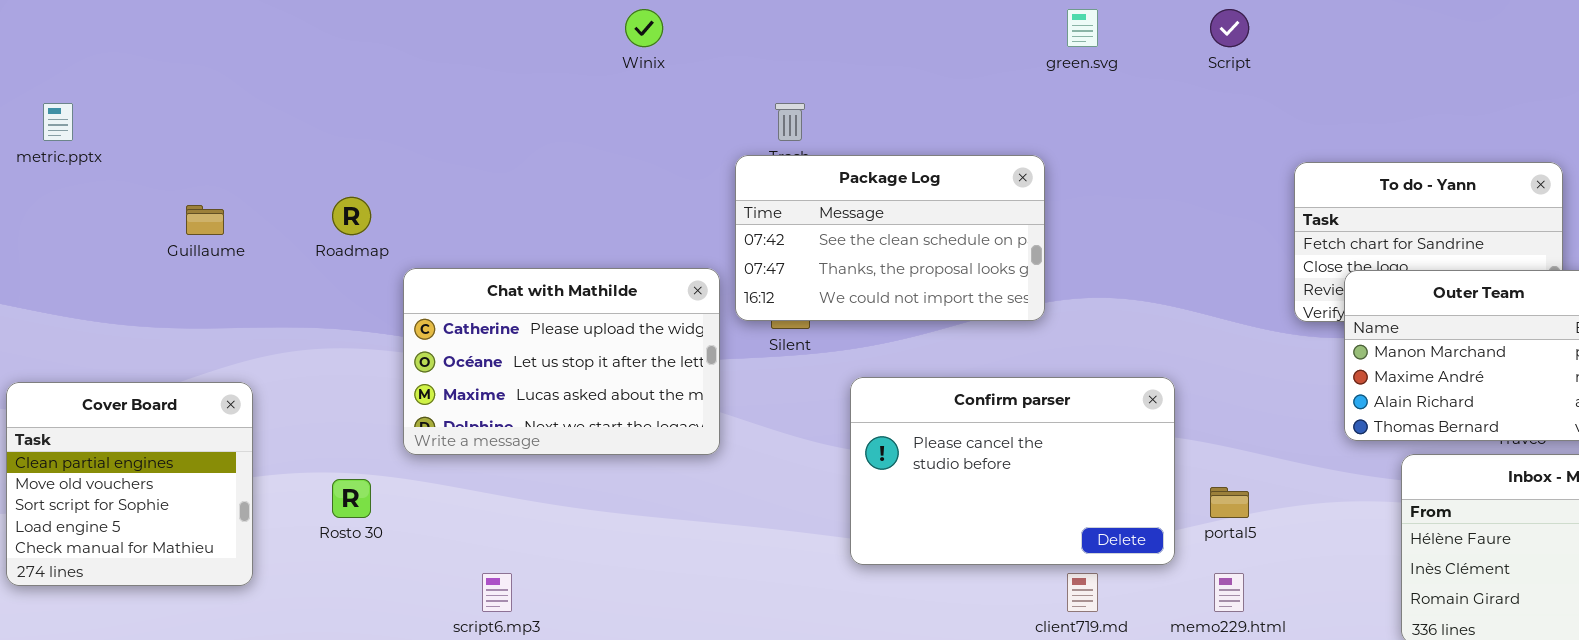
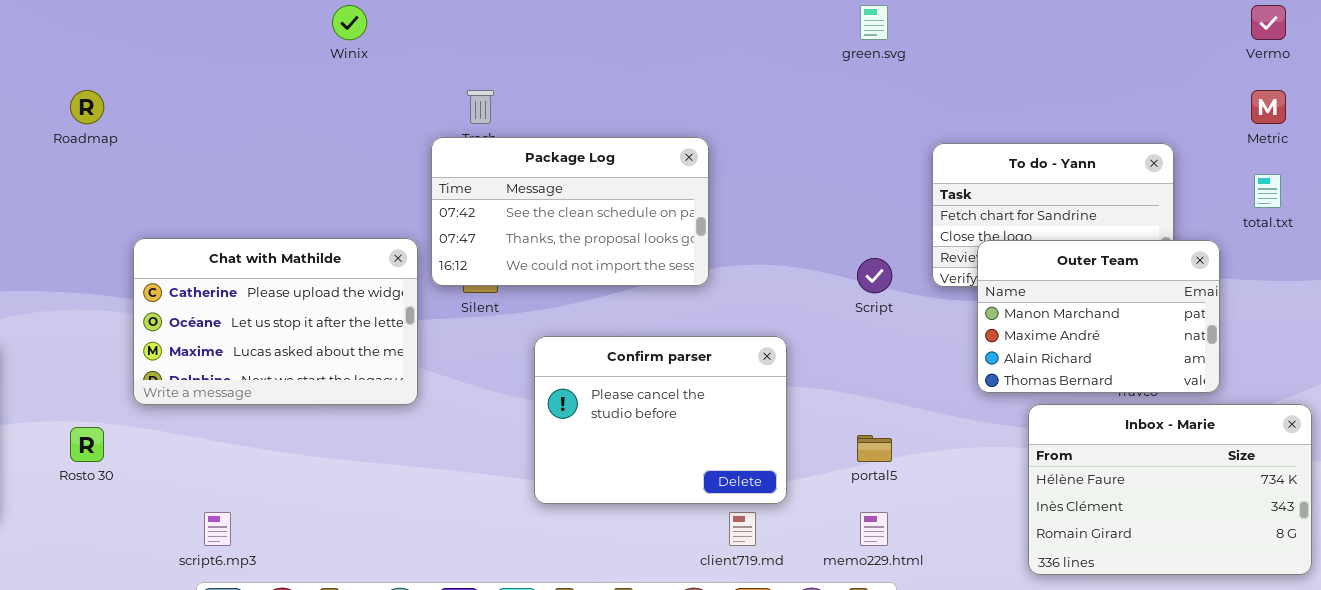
green.svg: [1067,9,1098,47] -> [860,5,888,40], moved
Script: [1210,9,1249,47] -> [857,258,892,293], moved
Roadmap: [332,197,371,235] -> [70,90,104,124], moved
Confirm parser: [850,377,1175,565] -> [534,336,787,504], resized

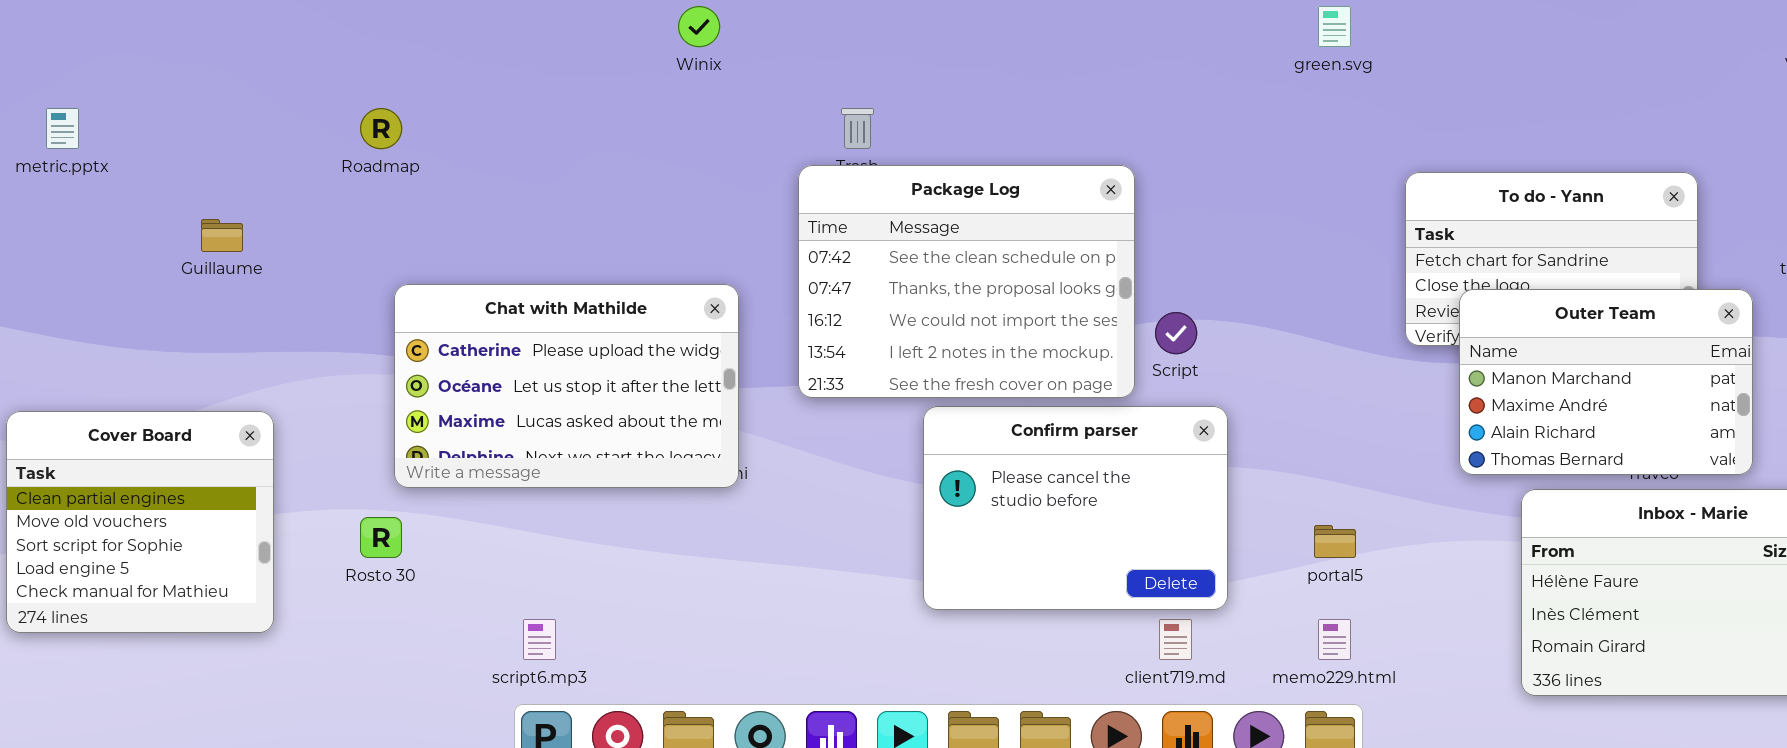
Package Log: [431,137,709,286] -> [798,165,1135,398], resized
Chat with Mathilde: [133,238,418,405] -> [394,284,739,488], moved
Script: [857,258,892,293] -> [1155,312,1197,354], moved

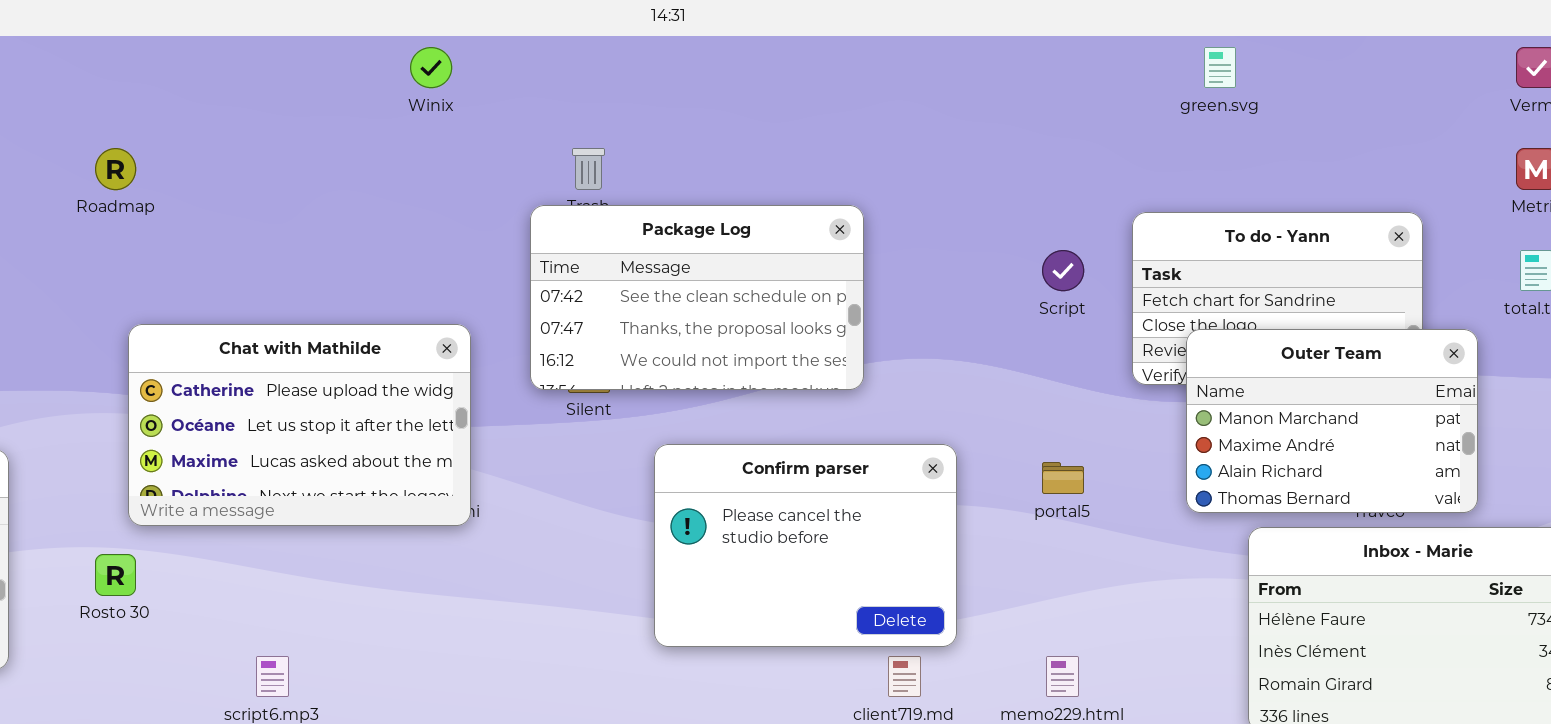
green.svg: [1318,6,1351,47] -> [1204,47,1236,88], moved
Package Log: [798,165,1135,398] -> [530,205,864,390], resized
Script: [1155,312,1197,354] -> [1042,250,1084,291], moved
portal5: [1314,525,1356,558] -> [1042,462,1084,494], moved

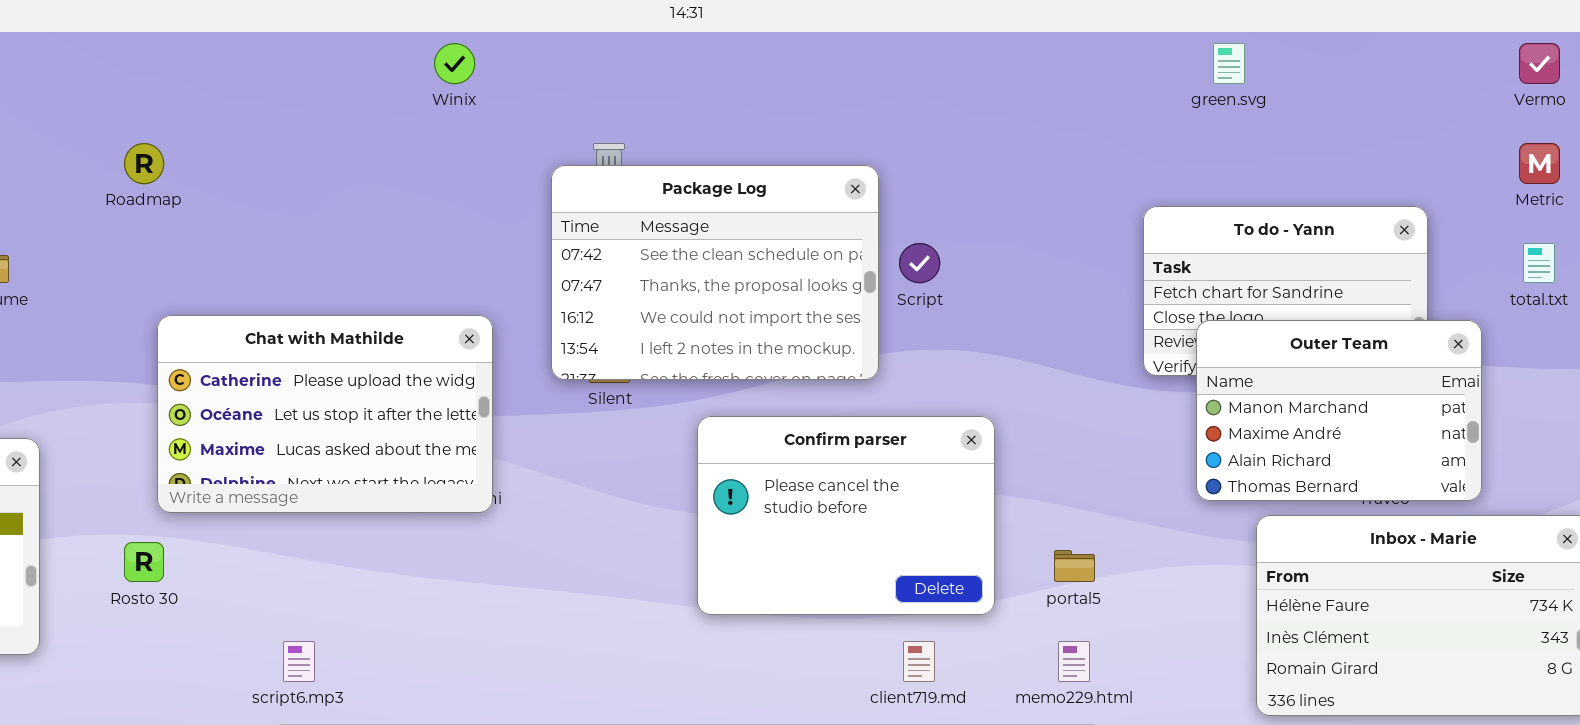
Package Log: [530,205,864,390] -> [551,165,879,380], resized
Script: [1042,250,1084,291] -> [899,243,940,283], moved
Confirm parser: [654,444,957,647] -> [697,416,995,615], moved
portal5: [1042,462,1084,494] -> [1054,550,1095,582], moved

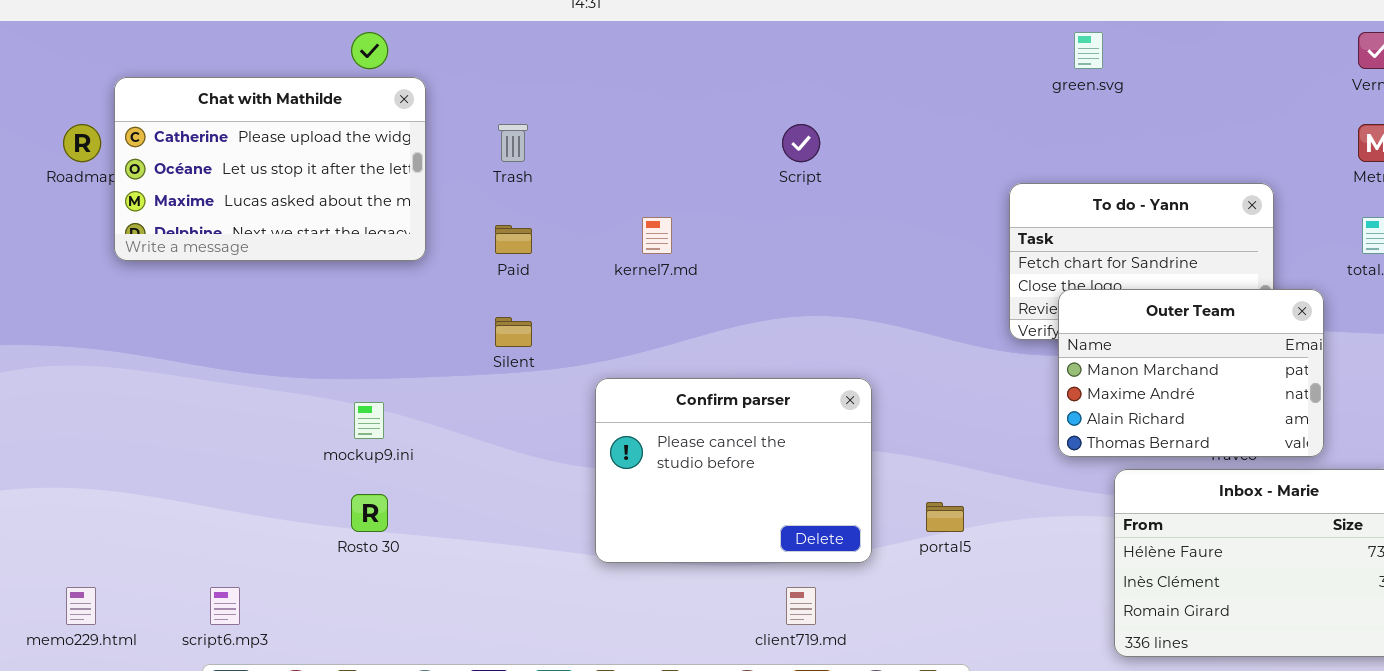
Package Log: [551,165,879,380] -> none, closed
Script: [899,243,940,283] -> [782,124,820,162], moved
Chat with Mathilde: [157,315,493,513] -> [114,77,426,261], moved
Rosto 30: [124,542,164,582] -> [351,494,388,532], moved
memo229.html: [1058,641,1090,682] -> [66,587,96,625], moved

